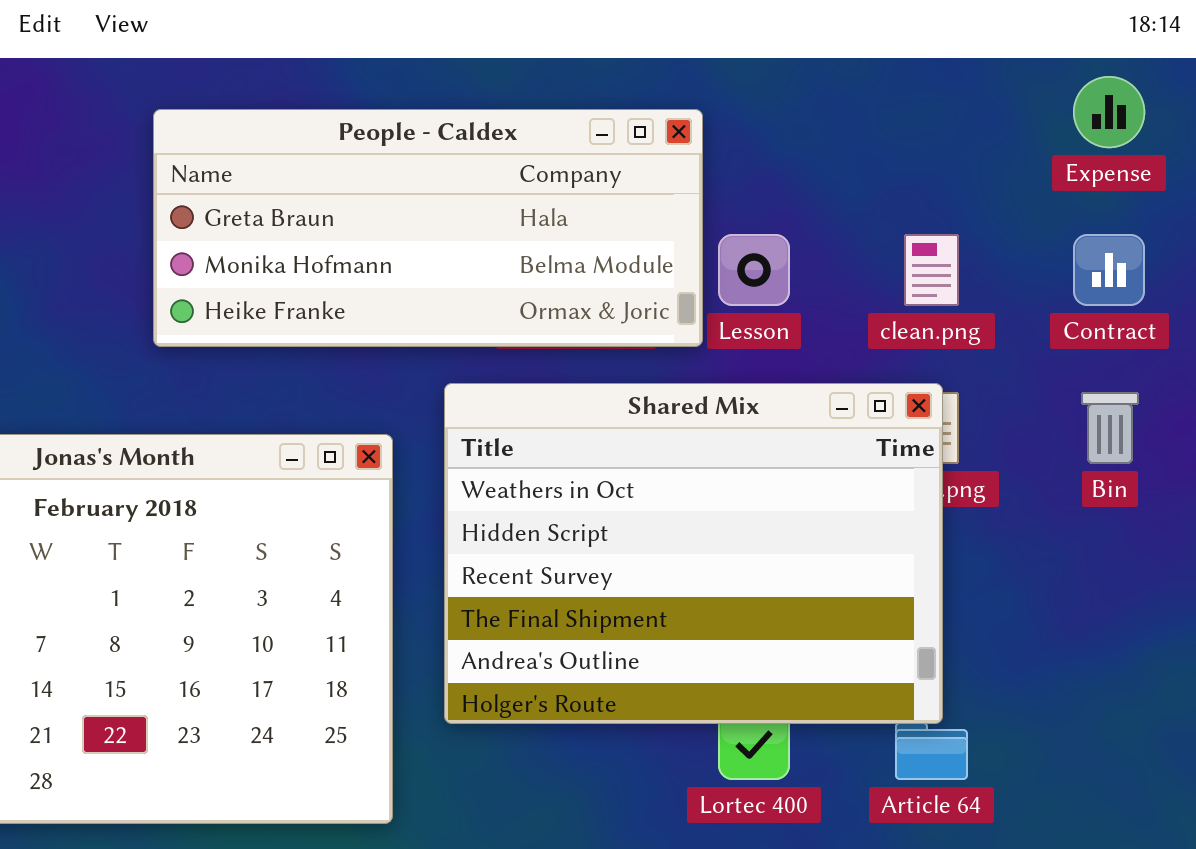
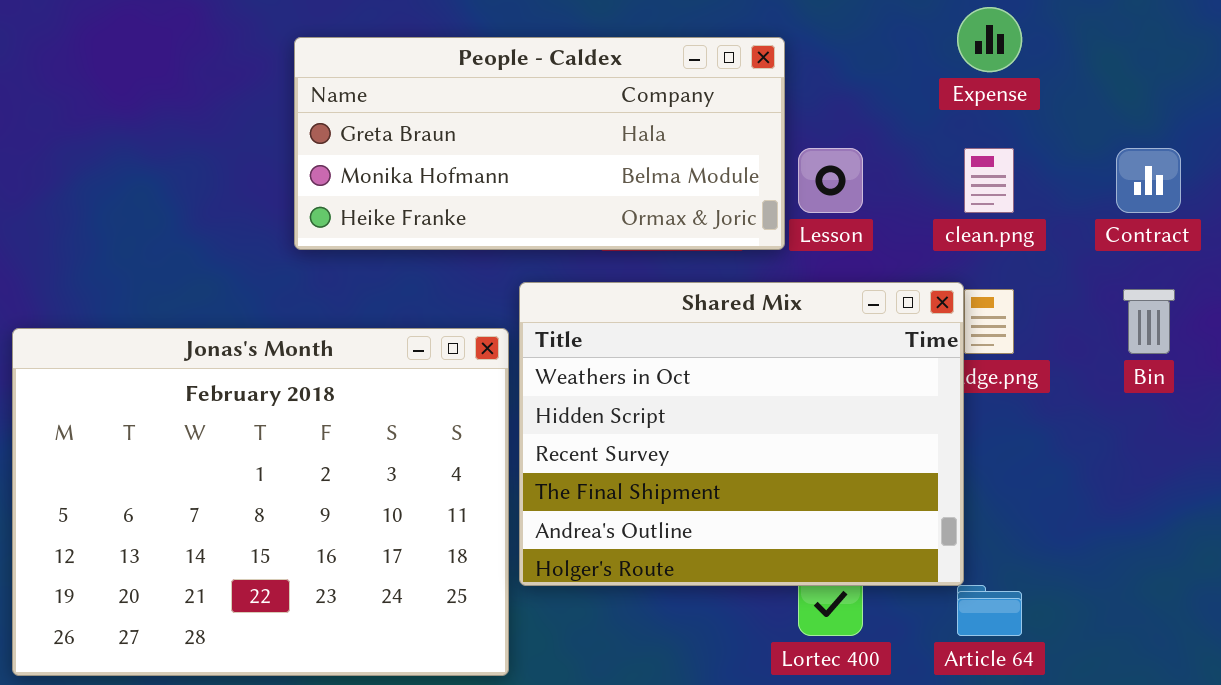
Expense: [1073,76,1145,148] -> [957,7,1022,72], moved
Shared Mix: [444,383,943,724] -> [519,282,964,586], moved

